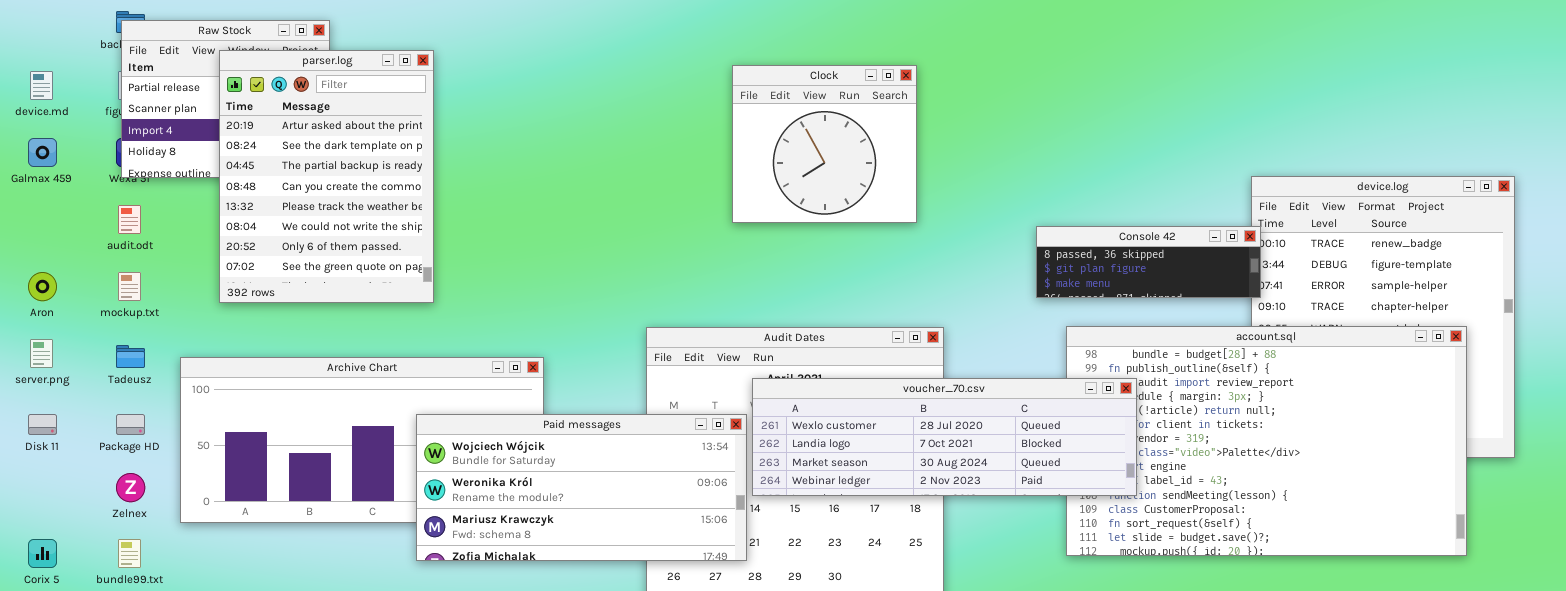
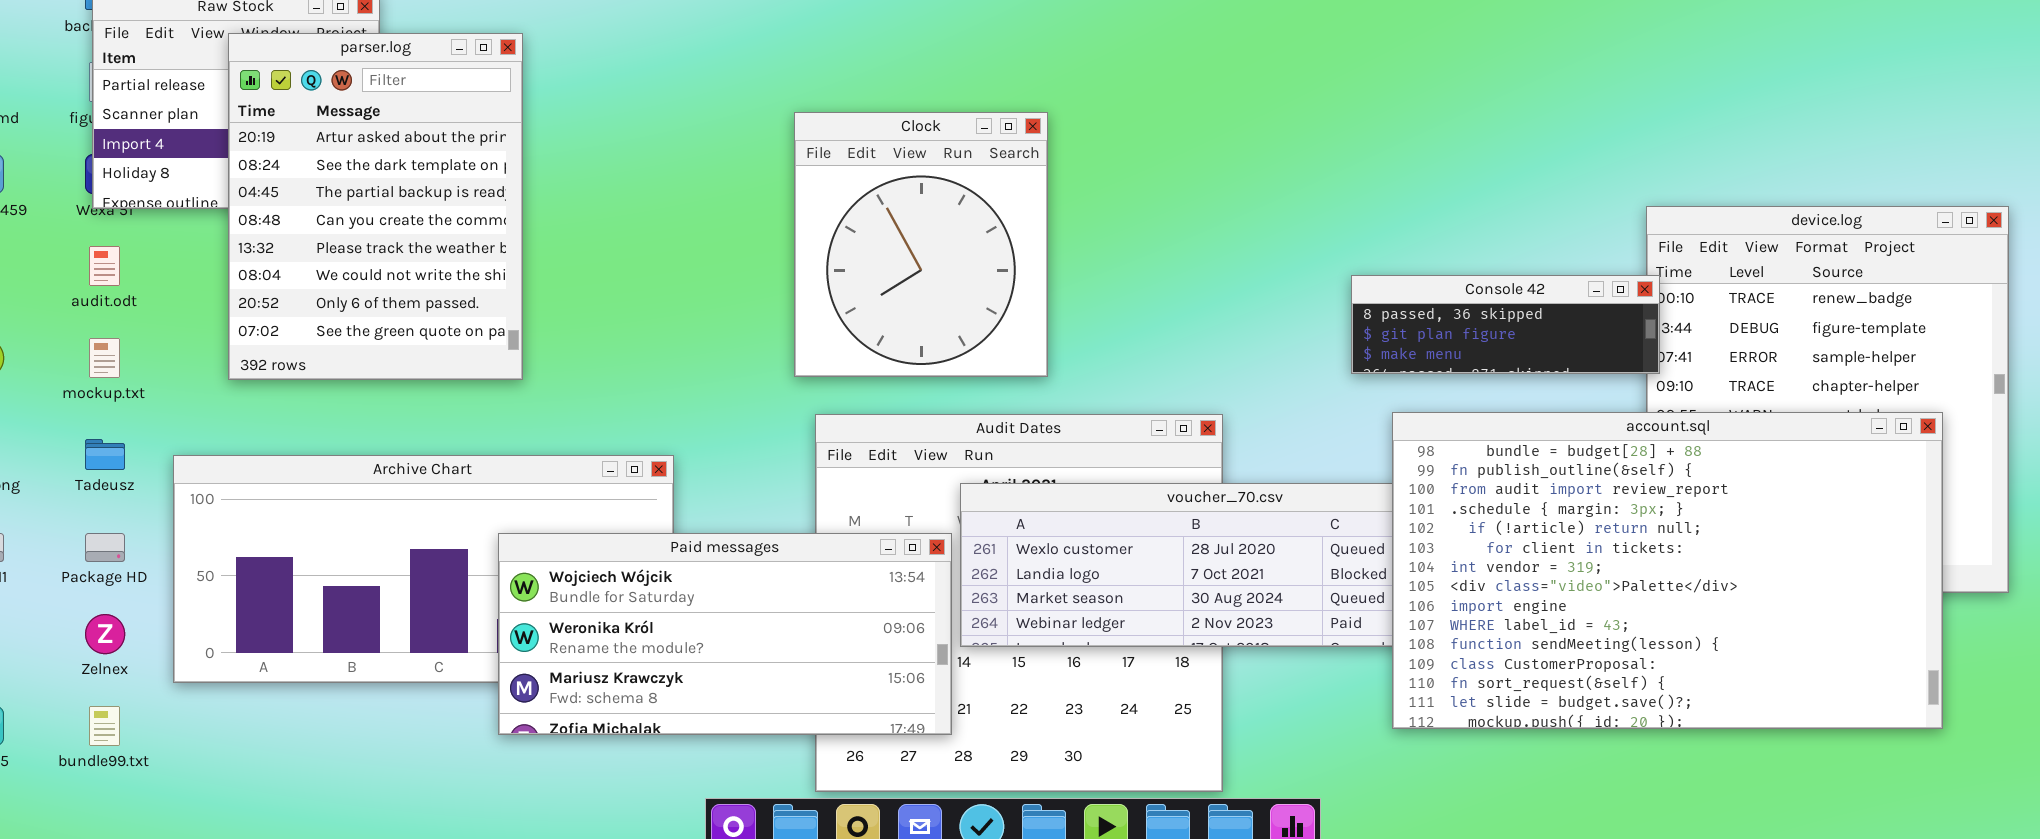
Clock: [732,65,917,223] -> [794,112,1048,377], moved, resized
account.sql: [1066,326,1467,556] -> [1392,412,1943,729], raised

